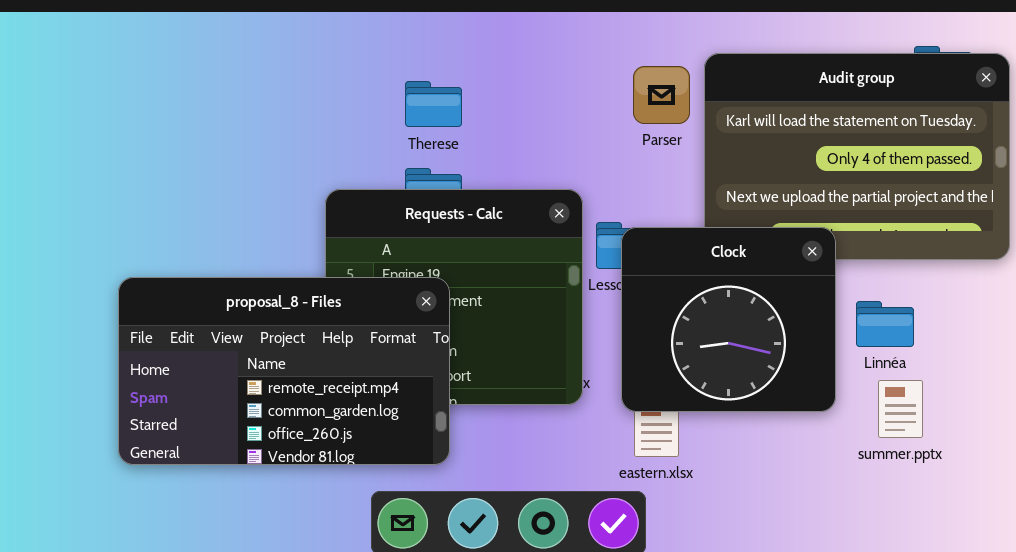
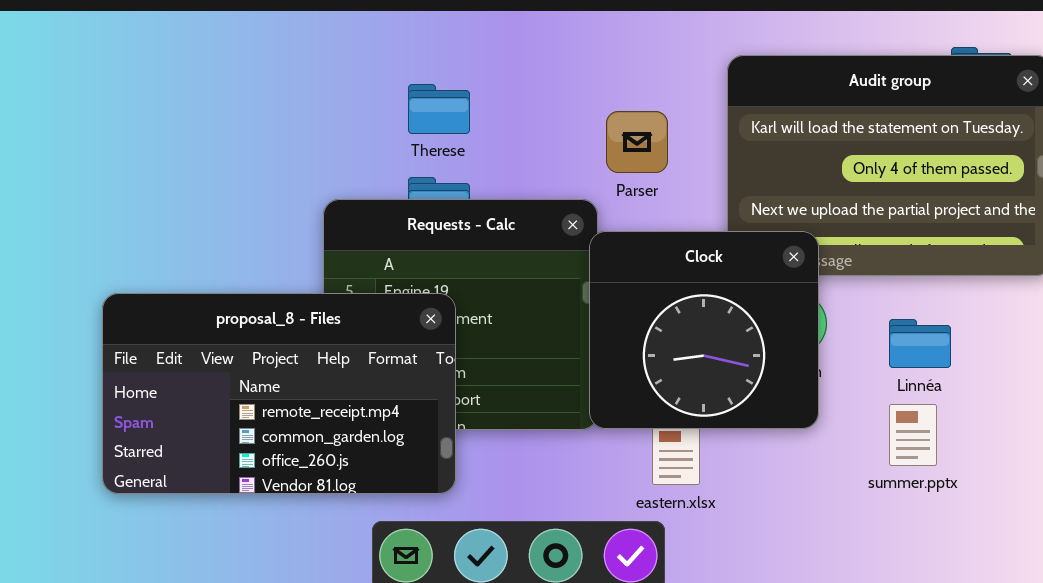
Parser: [633,66,690,124] -> [606,111,668,173], moved
Clock: [621,227,836,412] -> [589,231,819,429], moved
summer.pptx: [878,380,923,438] -> [889,404,937,466], moved

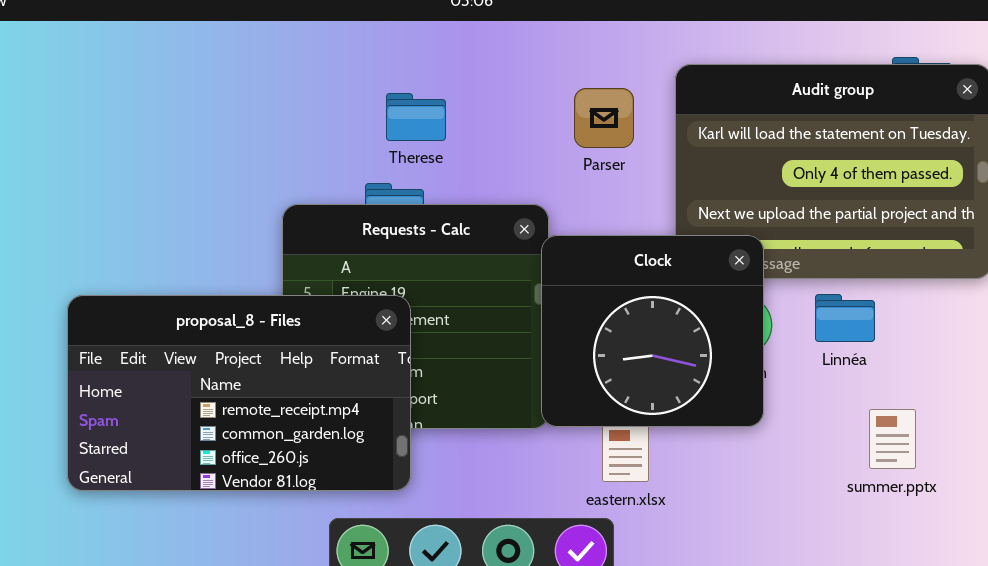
Therese: [408,84,470,134] -> [386,93,446,141], moved
Parser: [606,111,668,173] -> [574,88,634,148], moved
Linnéa: [889,319,951,368] -> [815,294,875,342], moved
summer.pptx: [889,404,937,466] -> [869,409,916,469], moved

